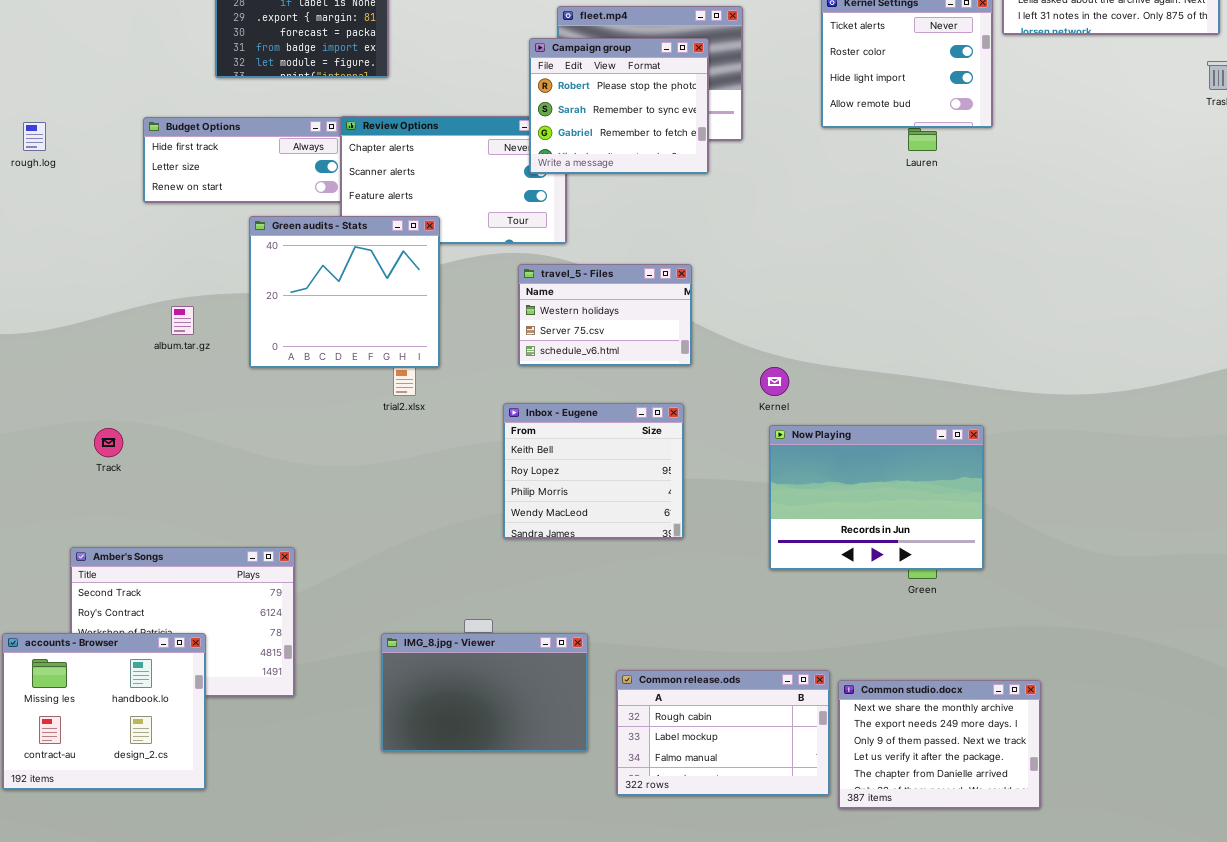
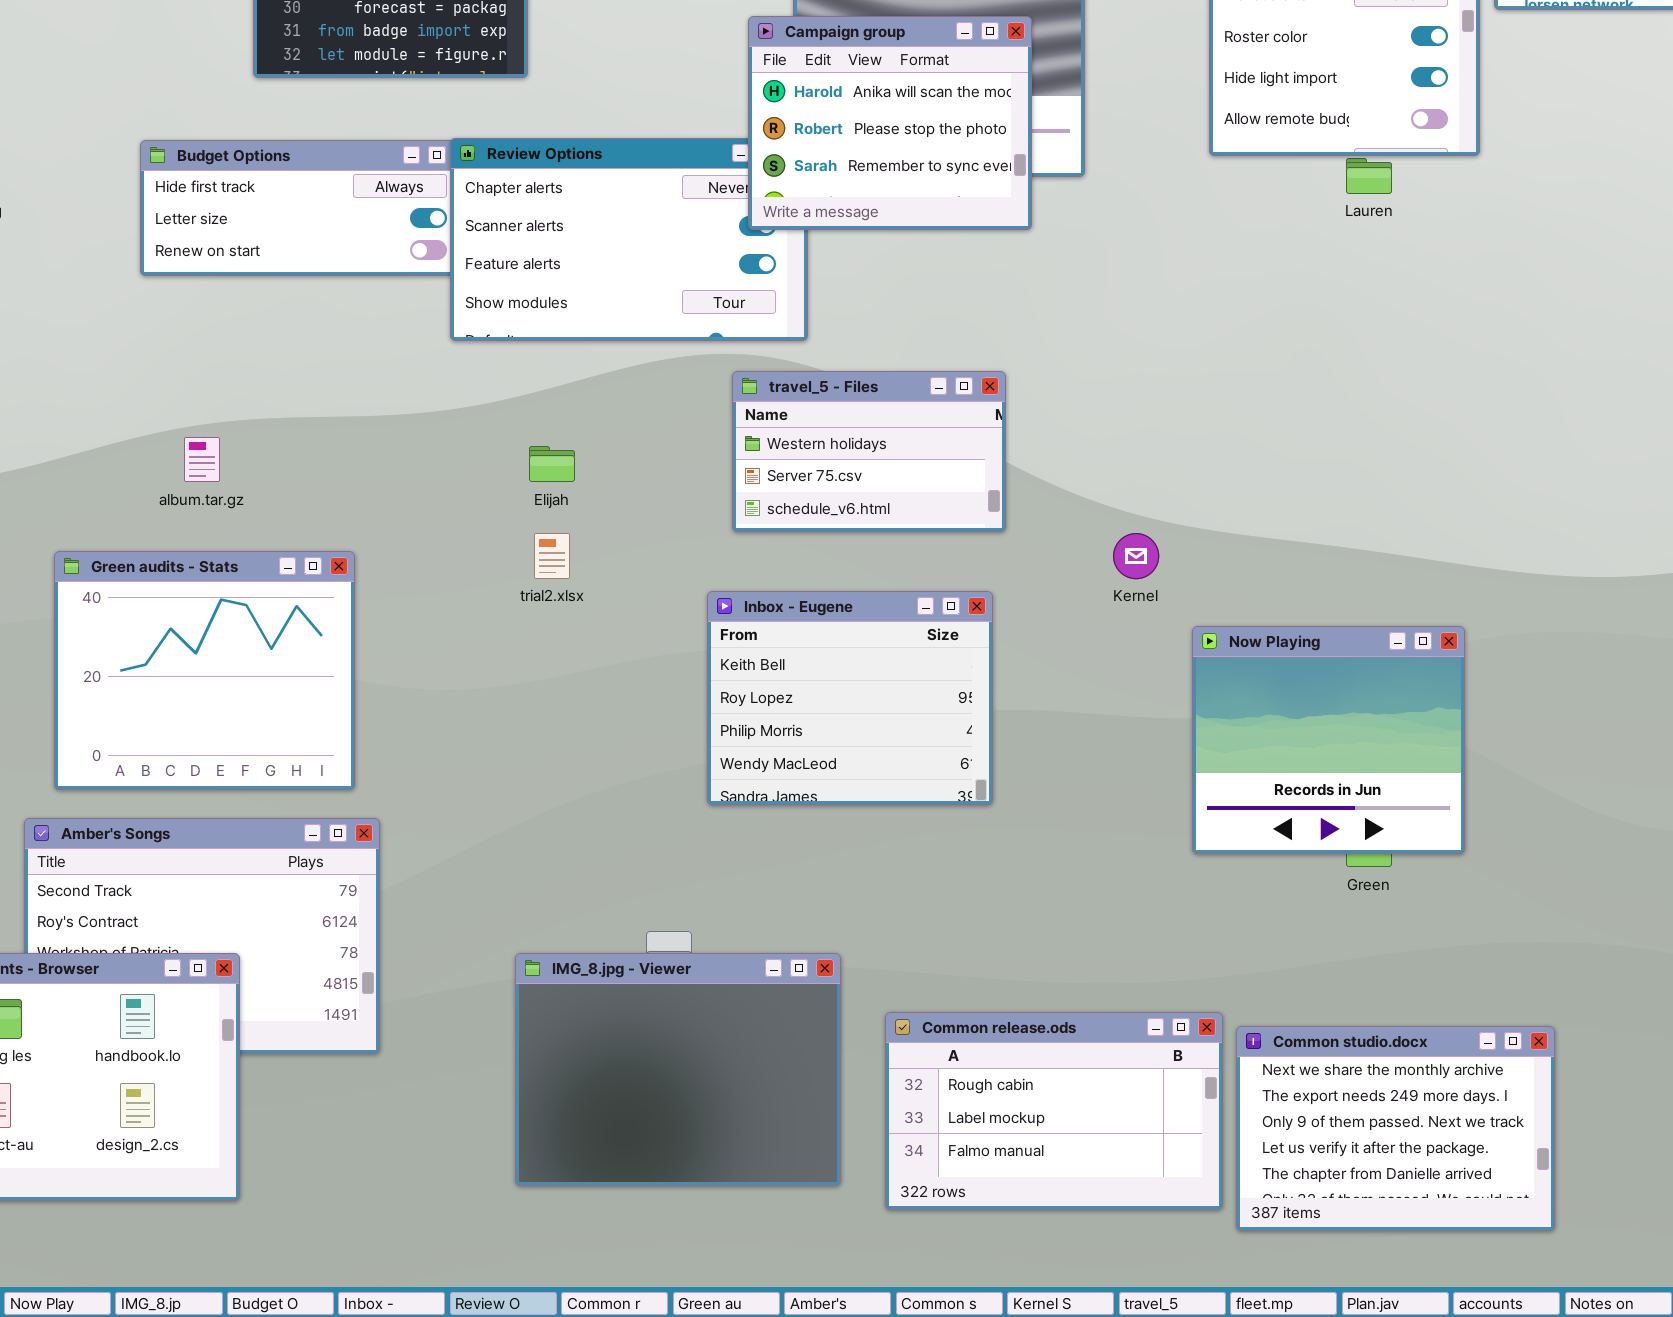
Campaign group: [529,38,709,174] -> [748,16,1032,230], scrolled up 1 row
Green audits - Stats: [249,216,440,368] -> [54,551,355,790], moved
Now Playing: [769,425,984,570] -> [1192,626,1465,854], resized
IMG_8.jpg - Viewer: [381,633,588,752] -> [515,953,841,1186], resized

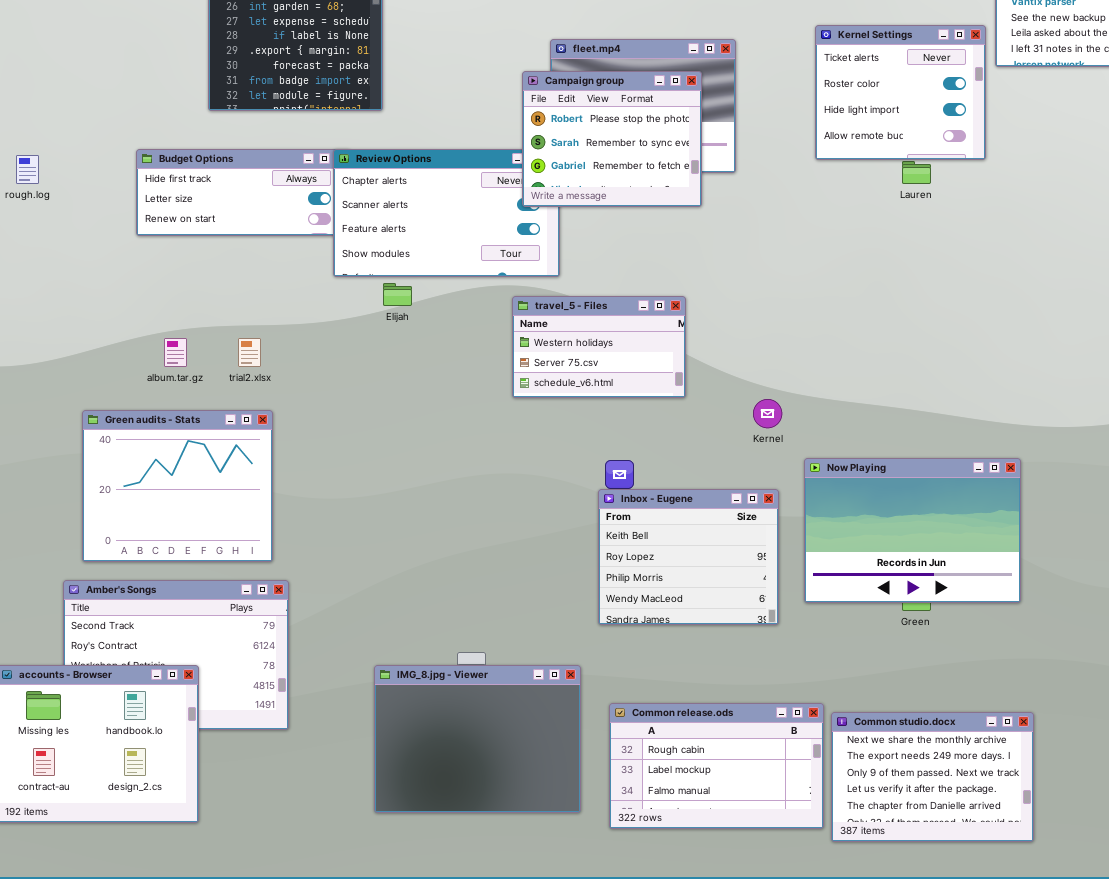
Campaign group: [748,16,1032,230] -> [522,71,702,207], scrolled down 1 row
Elijah: [529,446,575,482] -> [383,283,412,306], moved
trial2.xlsx: [534,533,570,579] -> [238,338,261,367], moved
Inbox - Eugene: [707,591,993,805] -> [598,489,779,625], moved
Now Playing: [1192,626,1465,854] -> [804,458,1021,603], resized

